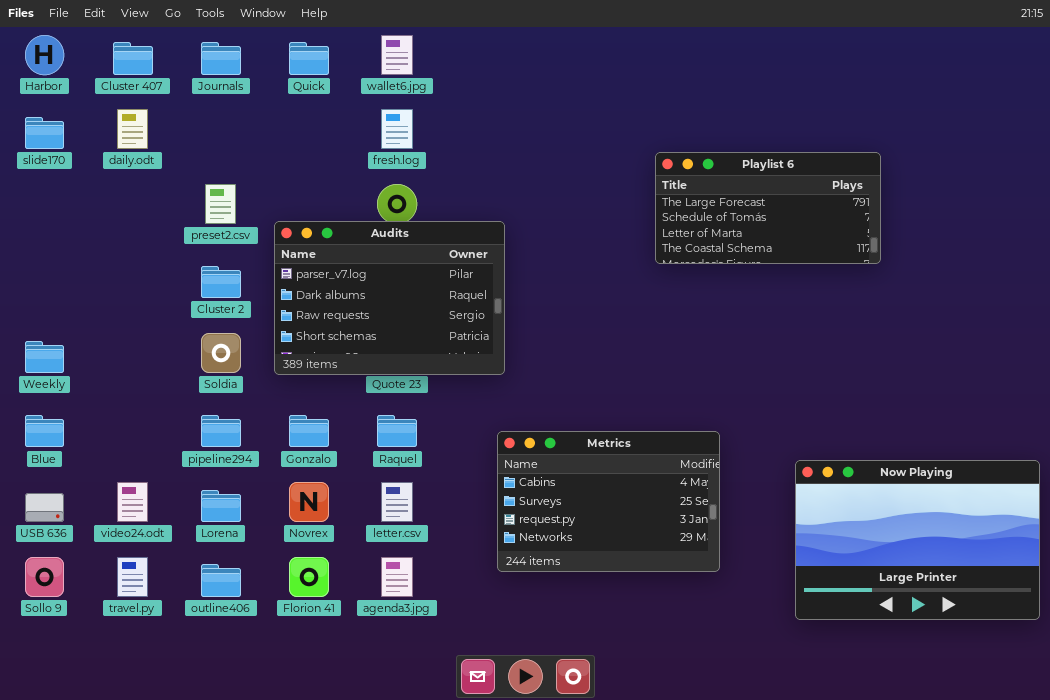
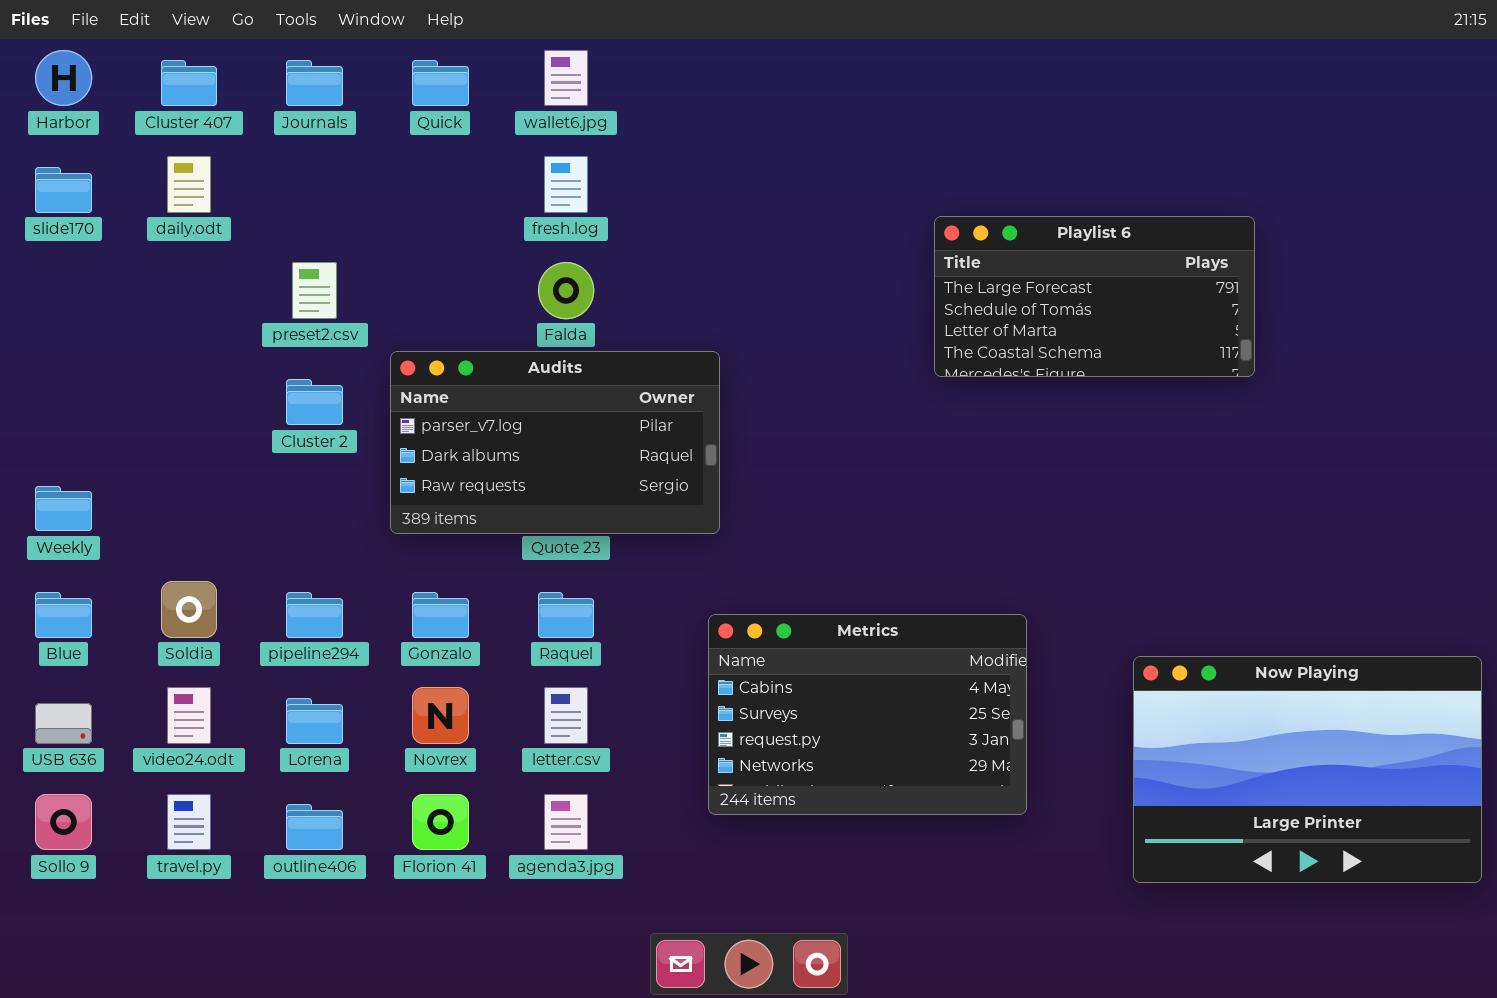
Audits: [274,221,505,375] -> [390,351,720,534], resized
Soldia: [201,333,241,373] -> [161,581,217,638], moved

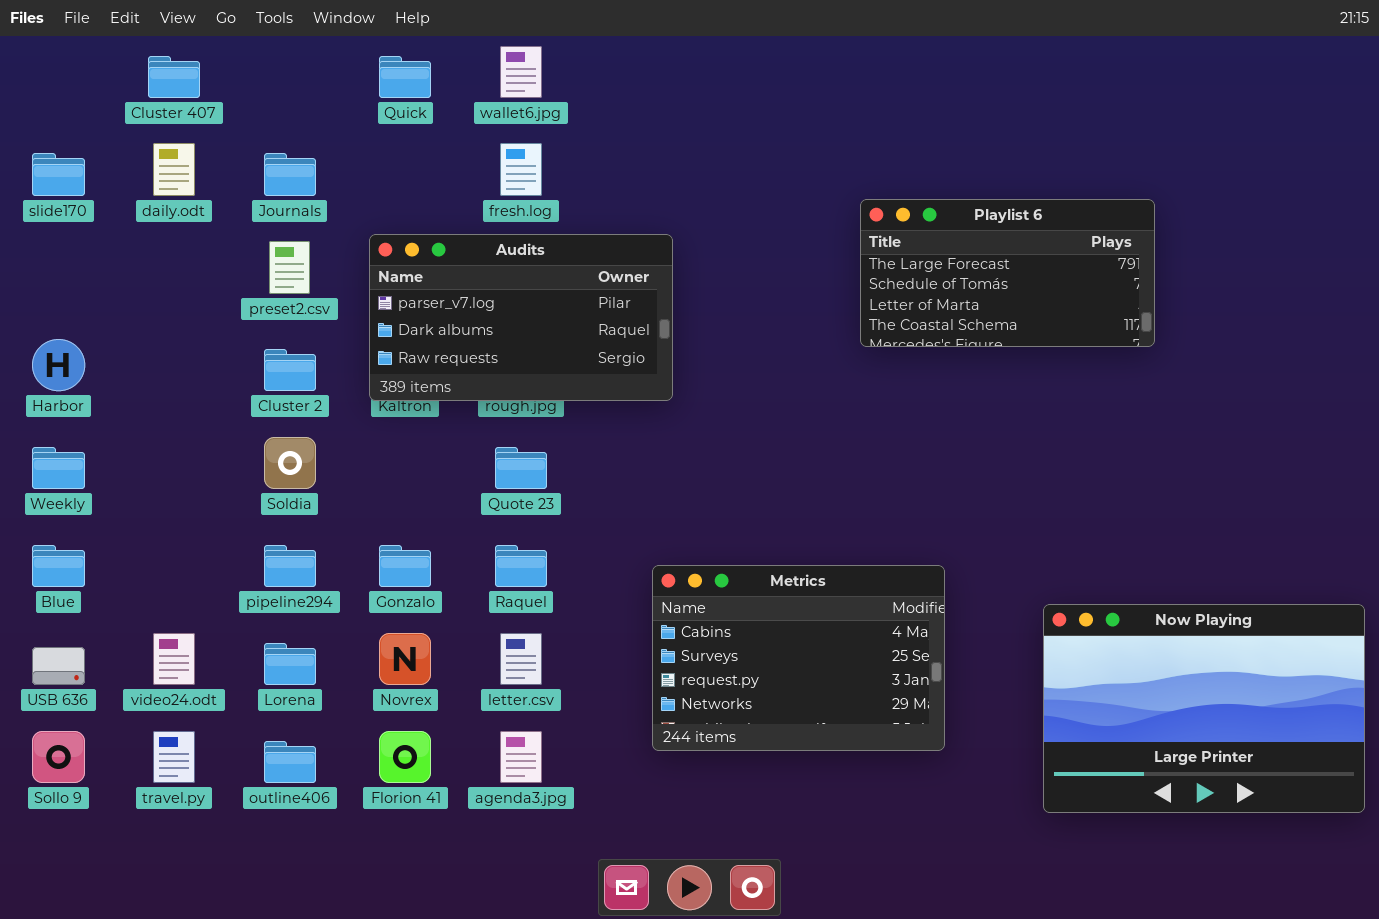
Harbor: [35,50,92,106] -> [32,339,85,391], moved
Journals: [286,60,343,106] -> [264,153,316,196], moved
Audits: [390,351,720,534] -> [369,234,673,401], moved
Soldia: [161,581,217,638] -> [264,437,316,489], moved

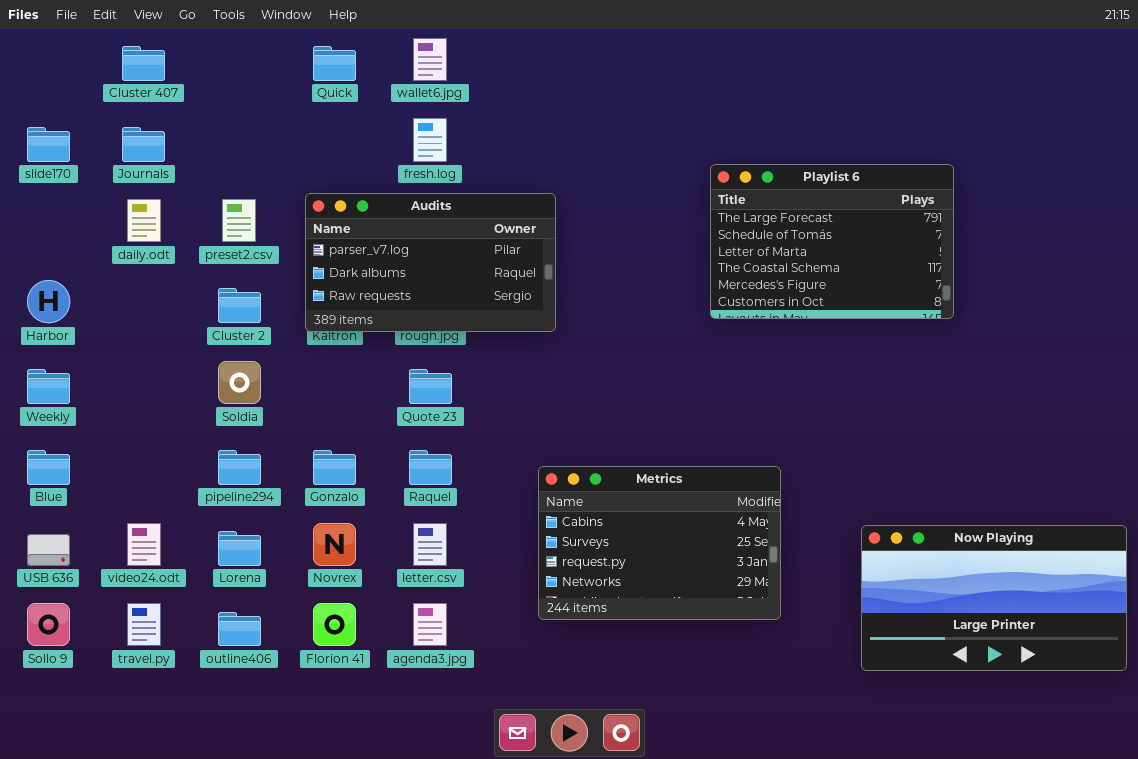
daily.odt: [153,143,195,196] -> [127,199,161,242], moved
Journals: [264,153,316,196] -> [122,127,165,162], moved
Playlist 6: [860,199,1155,347] -> [710,164,954,319], resized
Now Playing: [1043,604,1365,813] -> [861,525,1127,671], resized

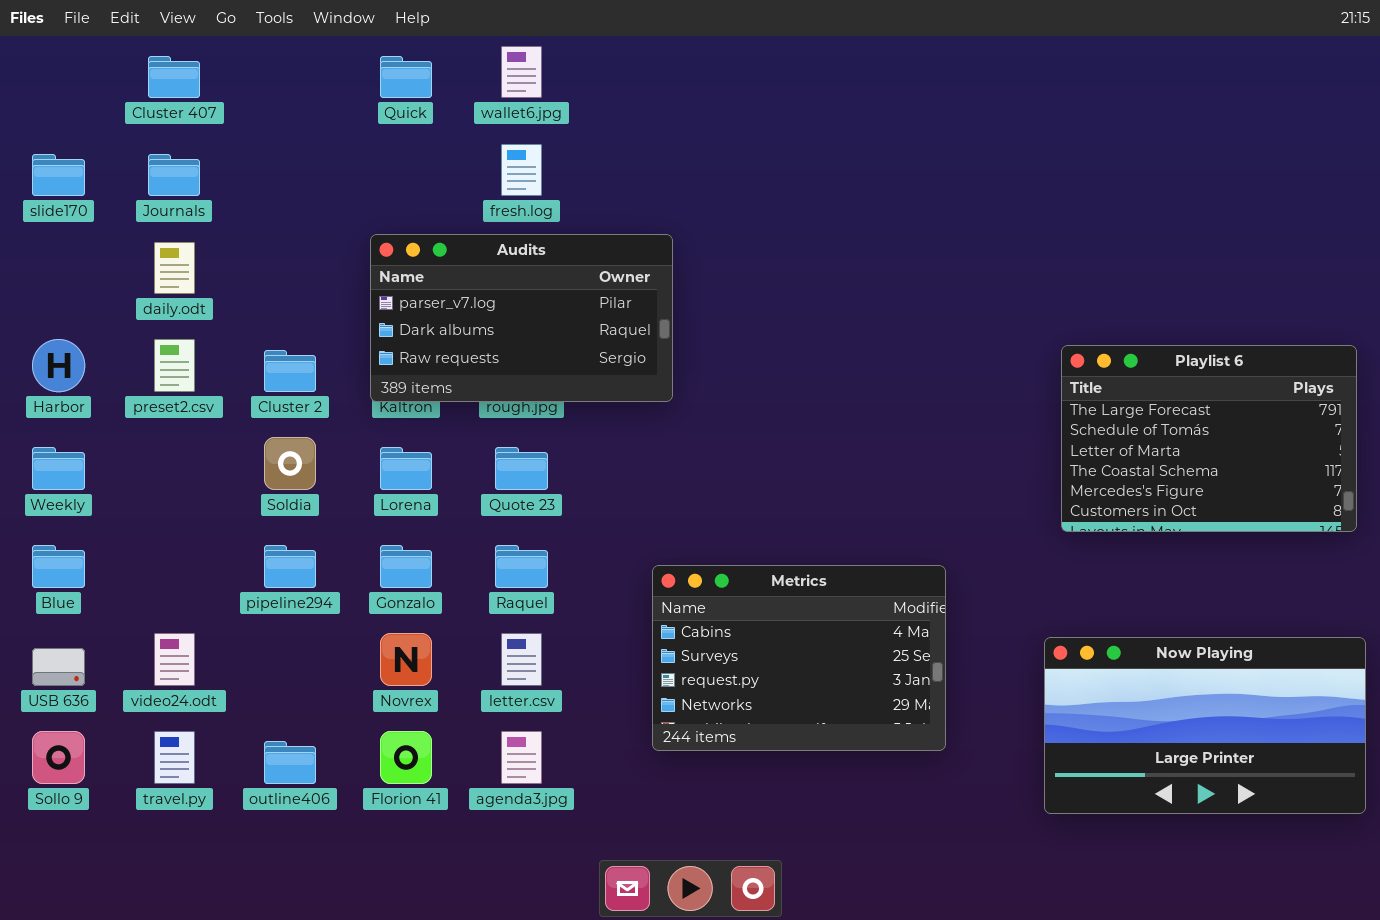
Playlist 6: [710,164,954,319] -> [1061,345,1357,532], moved
preset2.csv: [222,199,256,242] -> [154,339,195,392], moved
Lorena: [218,531,261,566] -> [380,447,432,490], moved

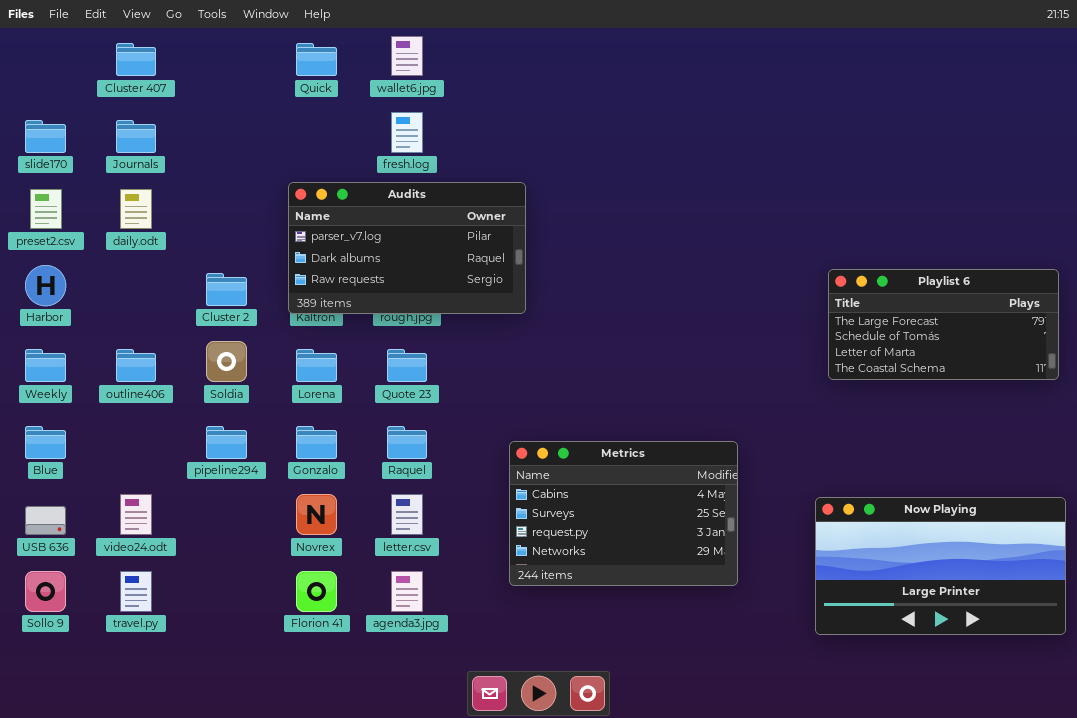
preset2.csv: [154,339,195,392] -> [30,189,62,229], moved
Playlist 6: [1061,345,1357,532] -> [828,269,1059,380], resized
outline406: [264,741,316,784] -> [116,349,156,382], moved

